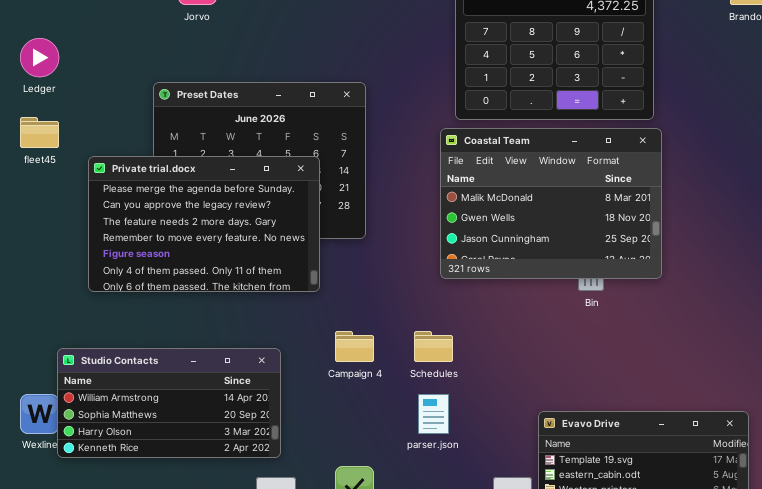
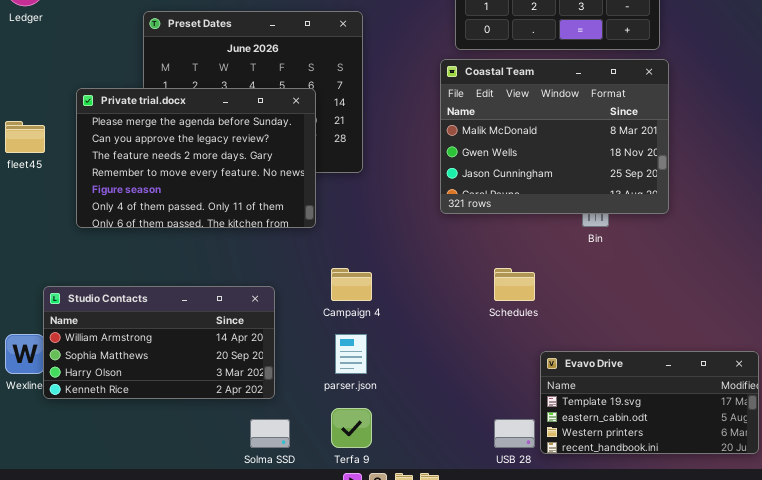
fleet45: [20,117,59,148] -> [5,121,45,153], moved
Schedules: [414,331,453,362] -> [494,268,535,301], moved
parser.json: [418,394,449,434] -> [335,334,367,374], moved

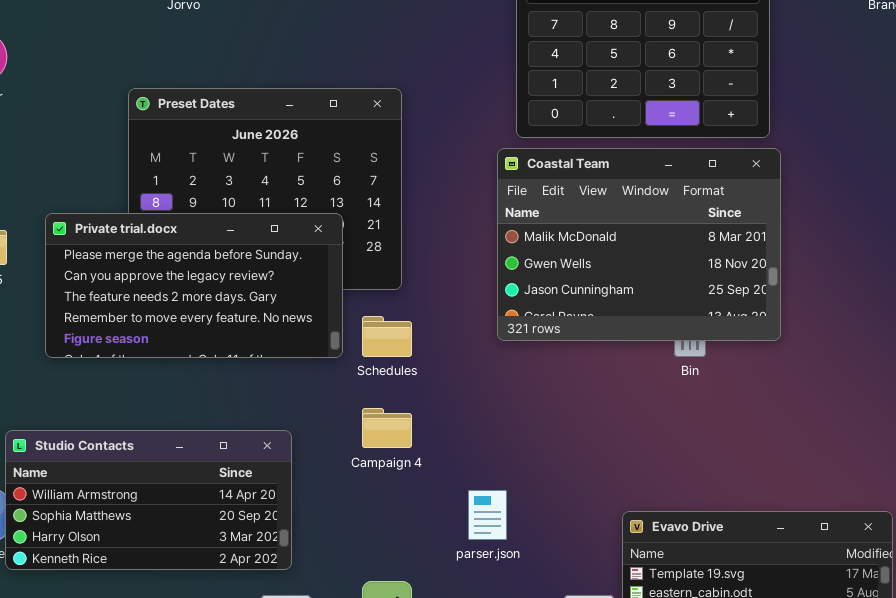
Private trial.docx: [76,88,316,228] -> [45,213,343,358], resized
Schedules: [494,268,535,301] -> [362,316,412,357], moved
parser.json: [335,334,367,374] -> [468,490,507,540], moved

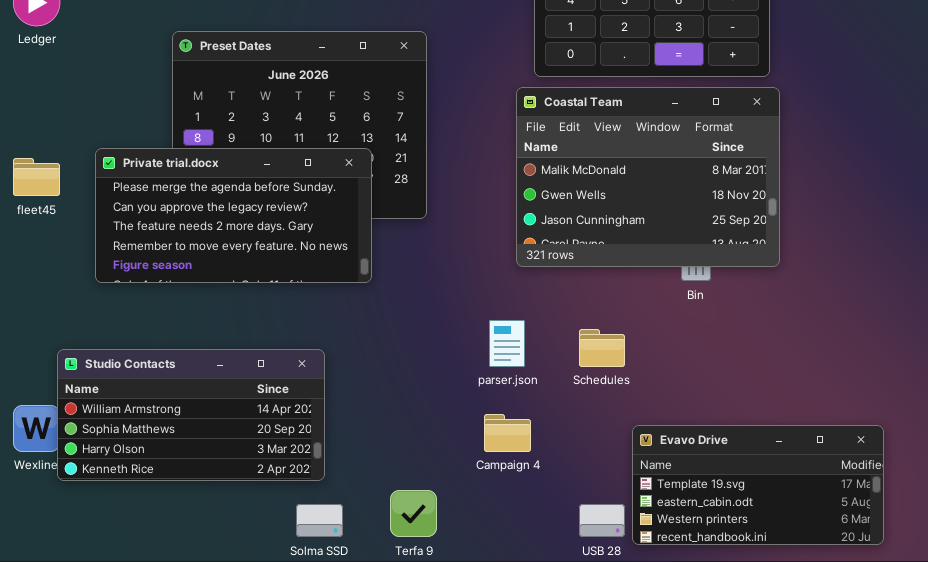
Schedules: [362,316,412,357] -> [579,329,625,367], moved
Campaign 4: [362,408,412,448] -> [484,414,531,452], moved
parser.json: [468,490,507,540] -> [489,320,525,367], moved

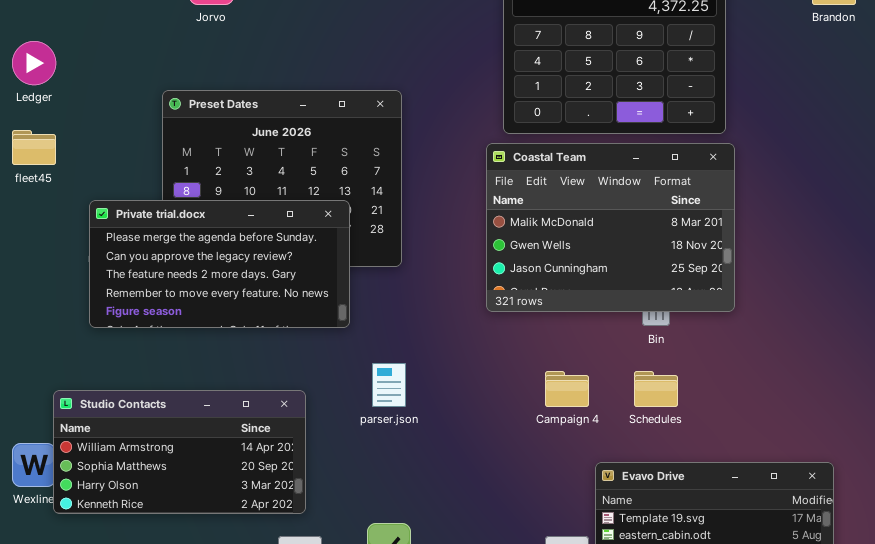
fleet45: [13,158,60,196] -> [12,130,56,165], moved
parser.json: [489,320,525,367] -> [372,363,406,407], moved
Schedules: [579,329,625,367] -> [634,371,678,407], moved
Campaign 4: [484,414,531,452] -> [545,371,589,407], moved

